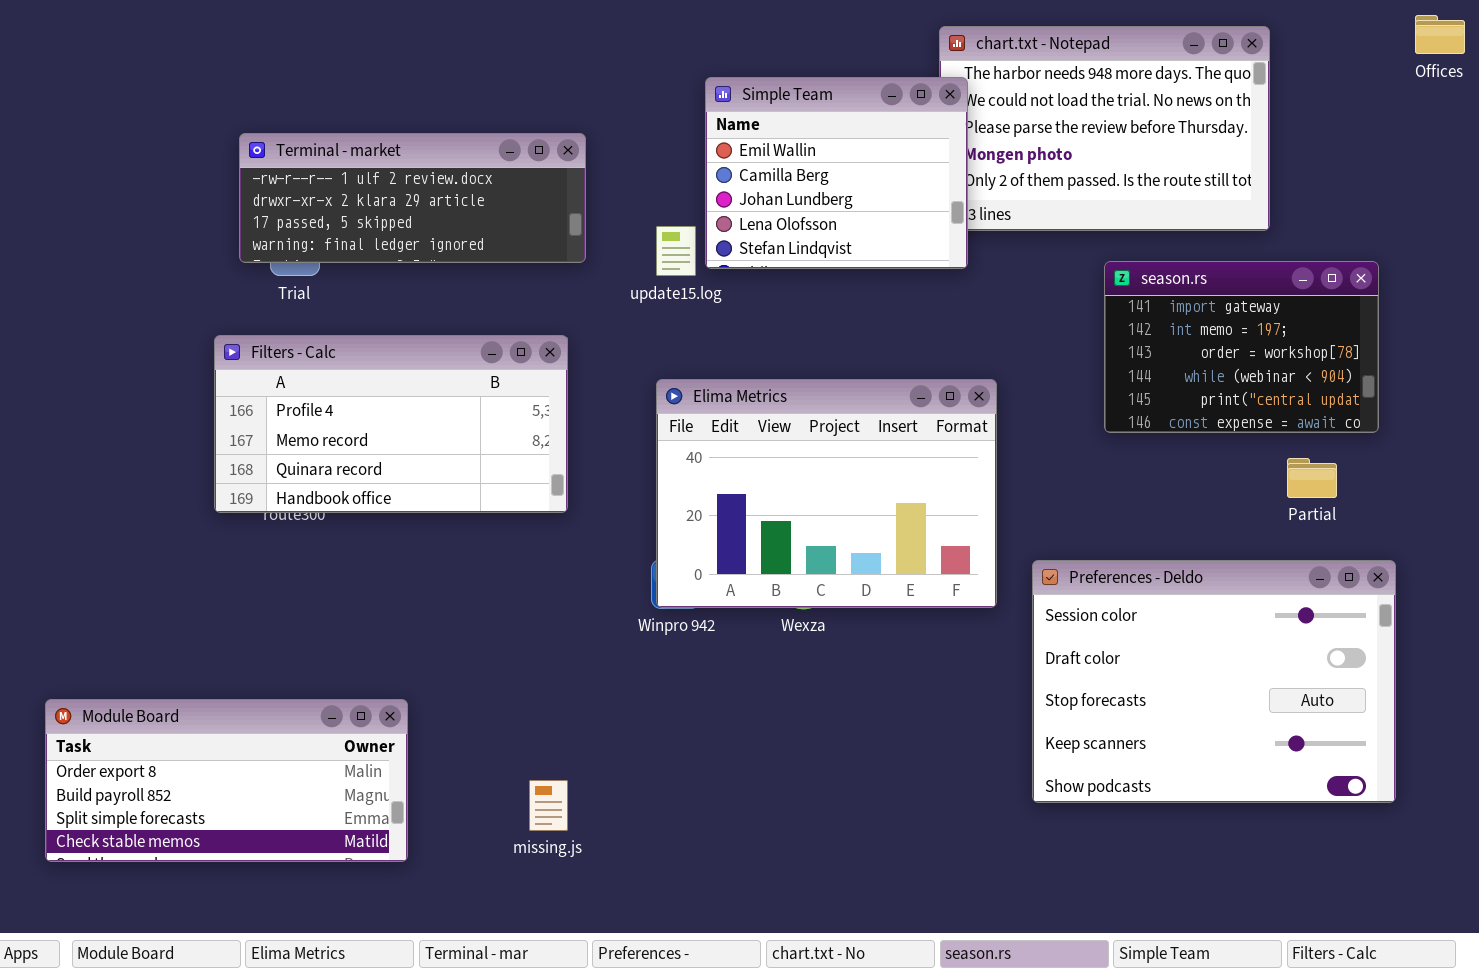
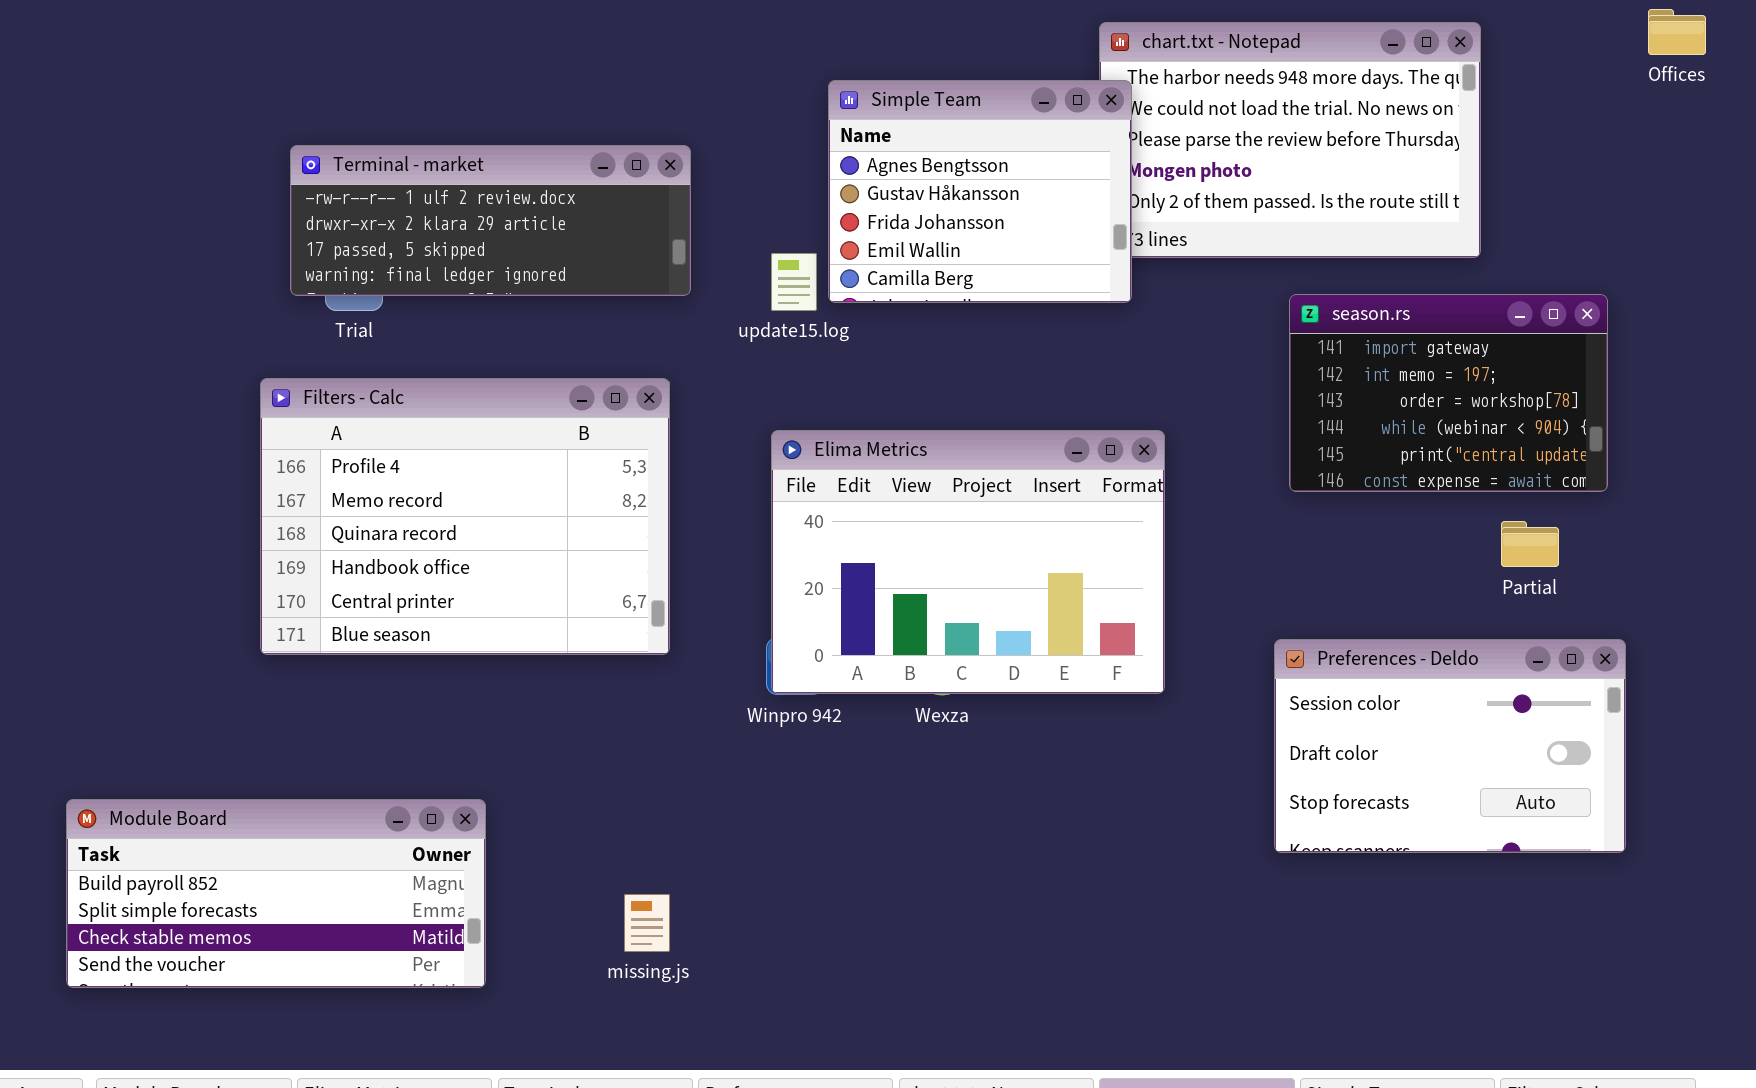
Simple Team: [705,77,968,269] -> [828,80,1132,303], scrolled up 3 rows
Filters - Calc: [214,335,568,513] -> [260,378,670,655], resized
Preferences - Deldo: [1032,560,1396,803] -> [1274,639,1626,853], resized
Module Board: [45,699,408,862] -> [66,799,486,988], scrolled down 1 row

